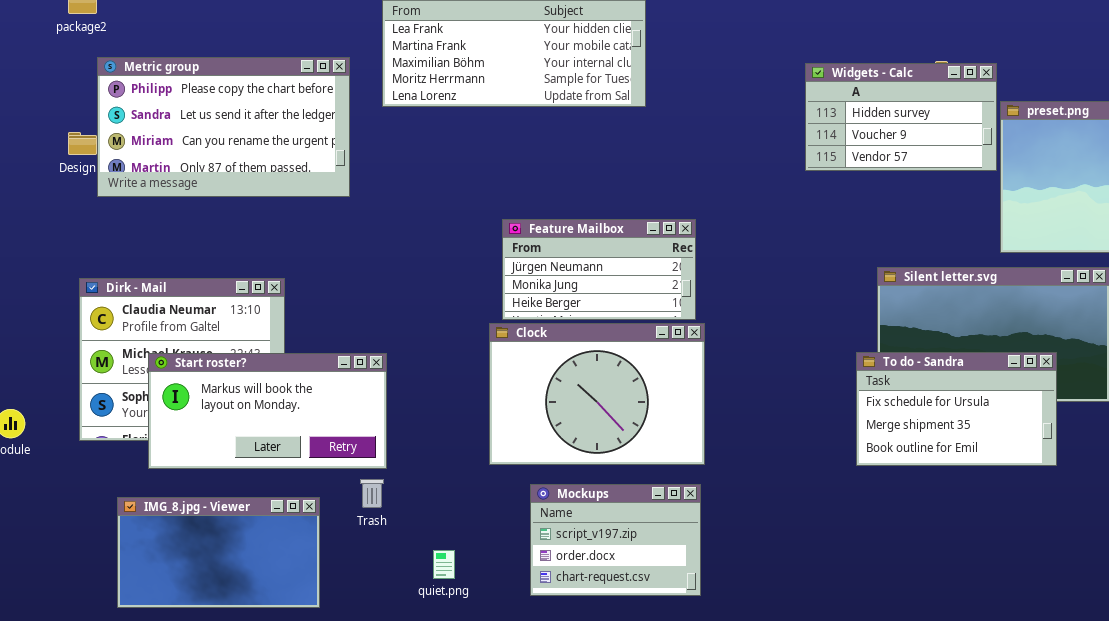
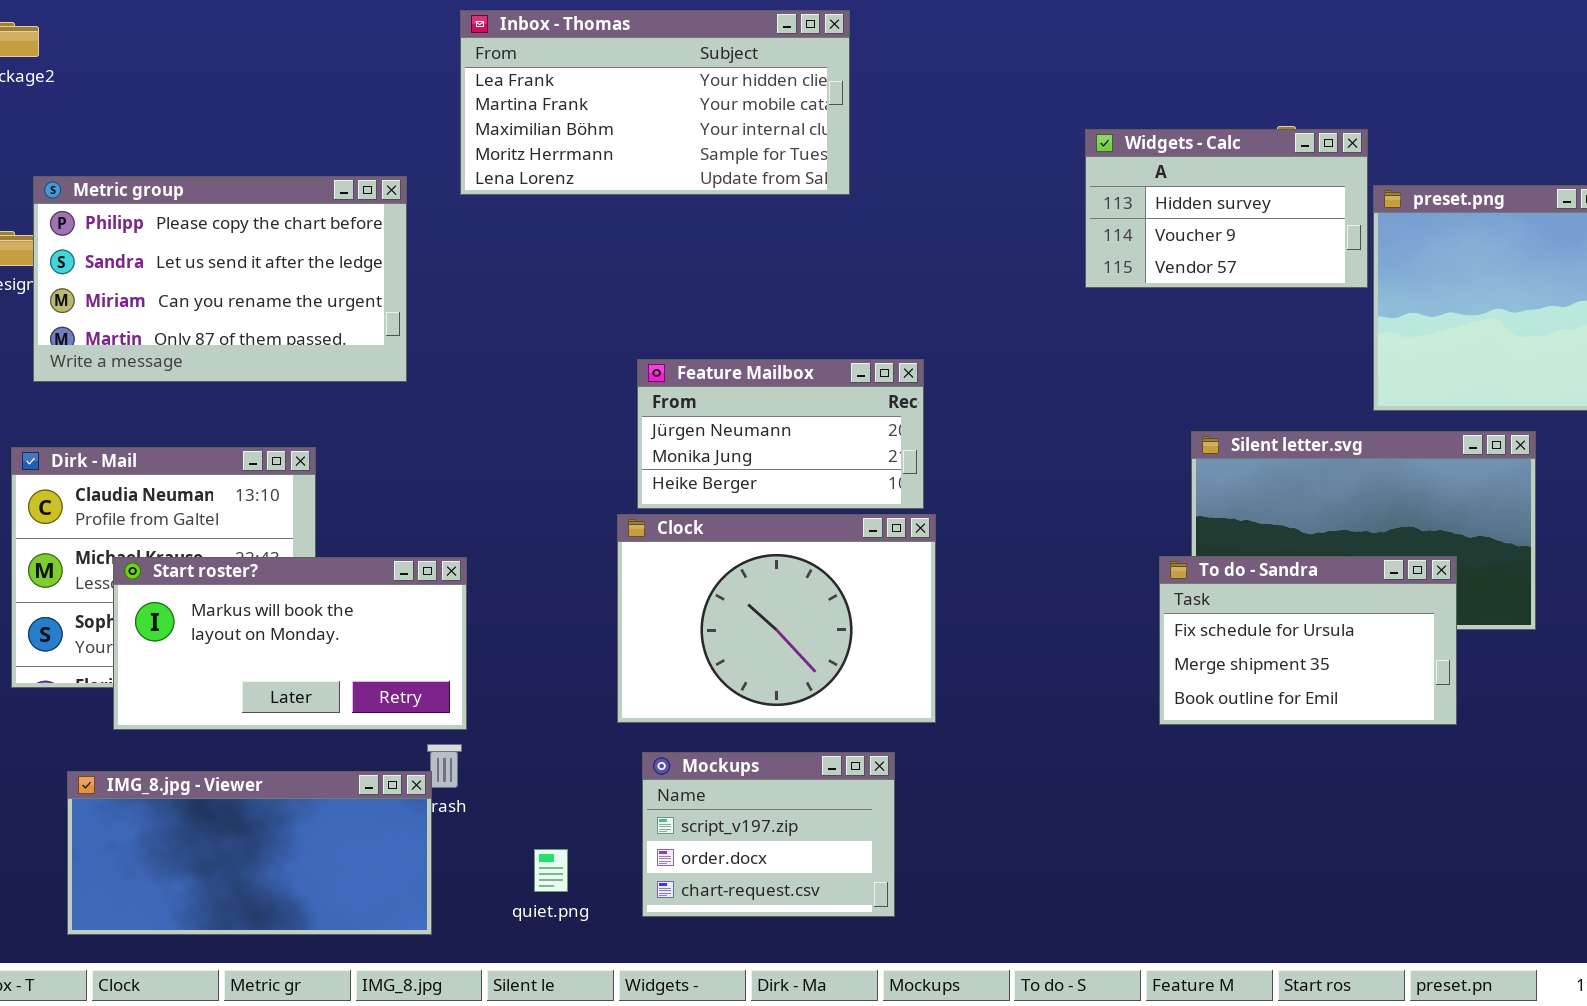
Metric group: [97,57,350,197] -> [33,176,407,382], moved
Mockups: [530,484,701,596] -> [642,752,895,917], moved
IMG_8.jpg - Viewer: [117,497,320,608] -> [67,771,432,935], resized

